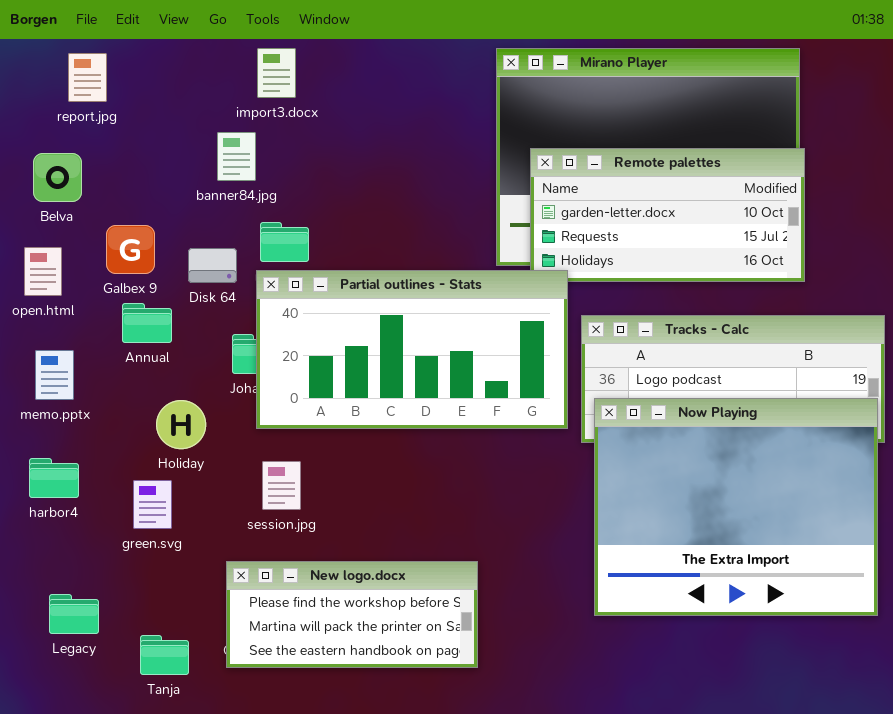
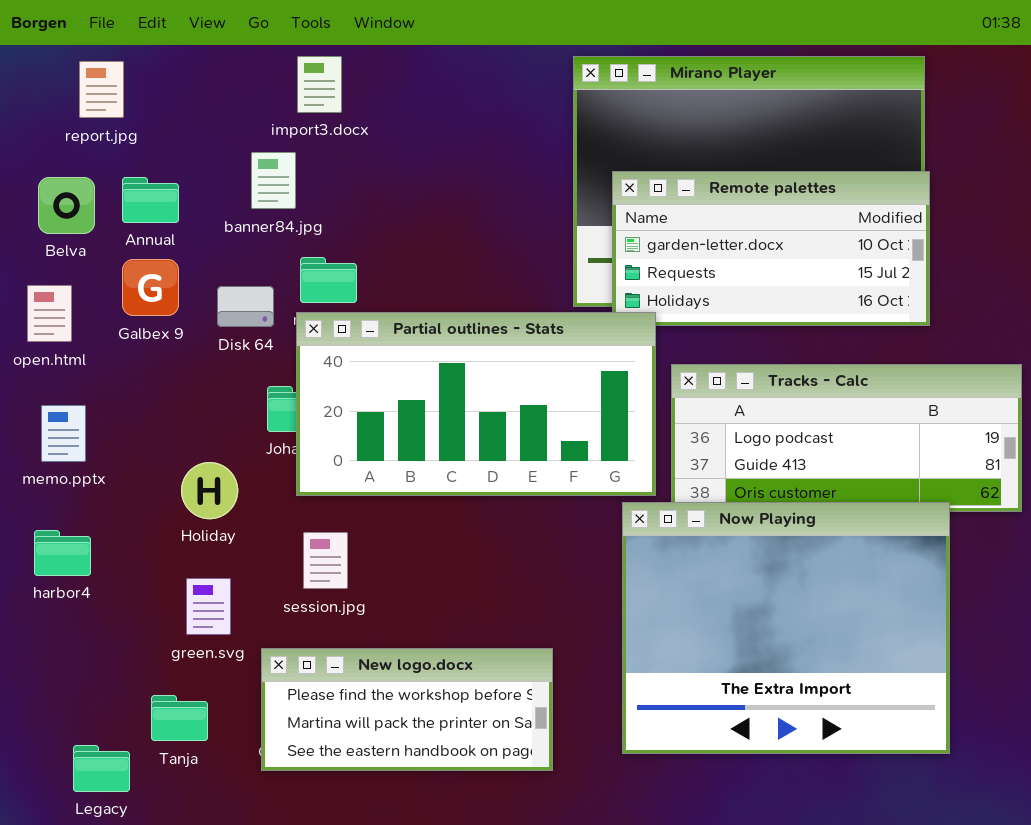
Annual: [122,303,172,343] -> [122,177,179,223], moved
Now Playing: [594,398,878,616] -> [622,502,950,754], moved
green.svg: [133,480,172,529] -> [186,578,231,635], moved
Legacy: [49,594,99,634] -> [73,745,130,792], moved
Tanja: [140,635,189,675] -> [151,695,208,741], moved

